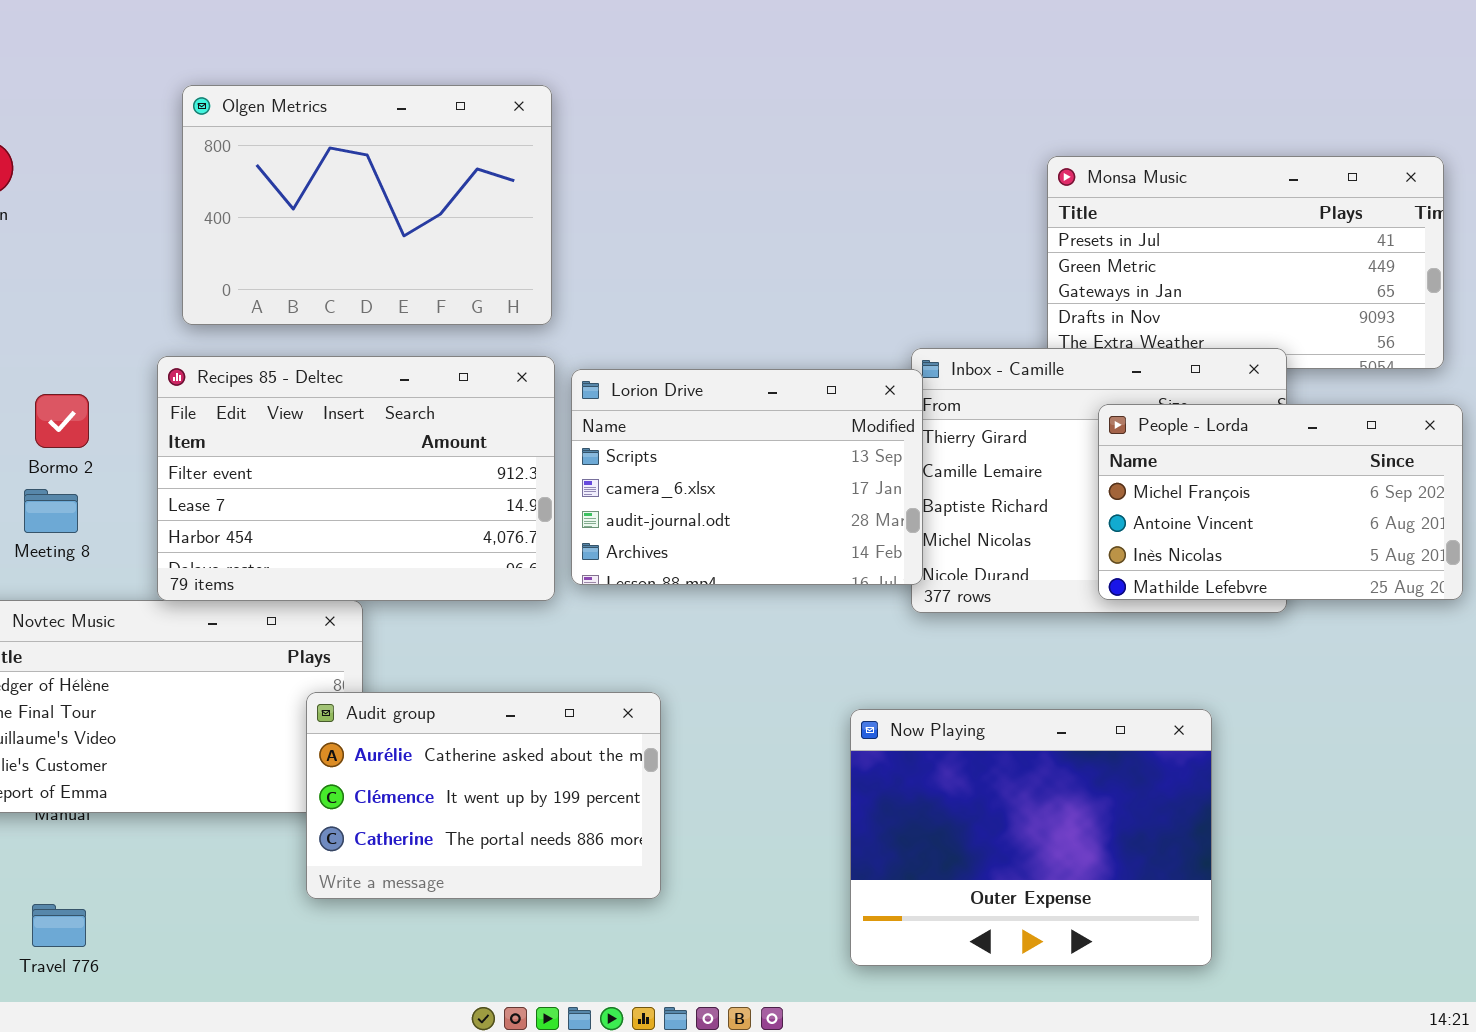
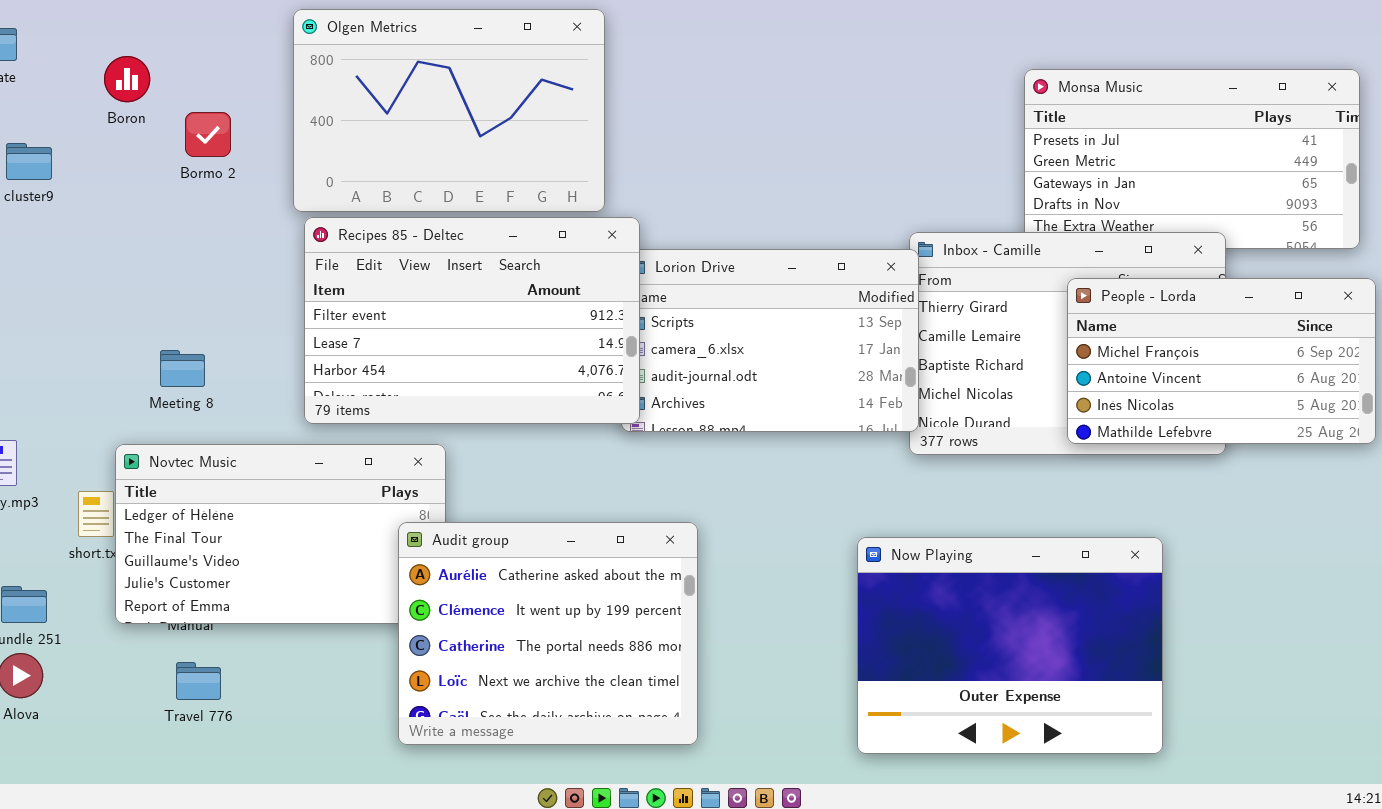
Recipes 85 - Deltec: [157,356,555,601] -> [304,217,640,424], moved
Bormo 2: [35,394,89,448] -> [185,112,231,157], moved
Audit group: [306,692,661,899] -> [398,522,698,745], resized
Travel 776: [32,904,86,947] -> [176,662,221,700], moved

